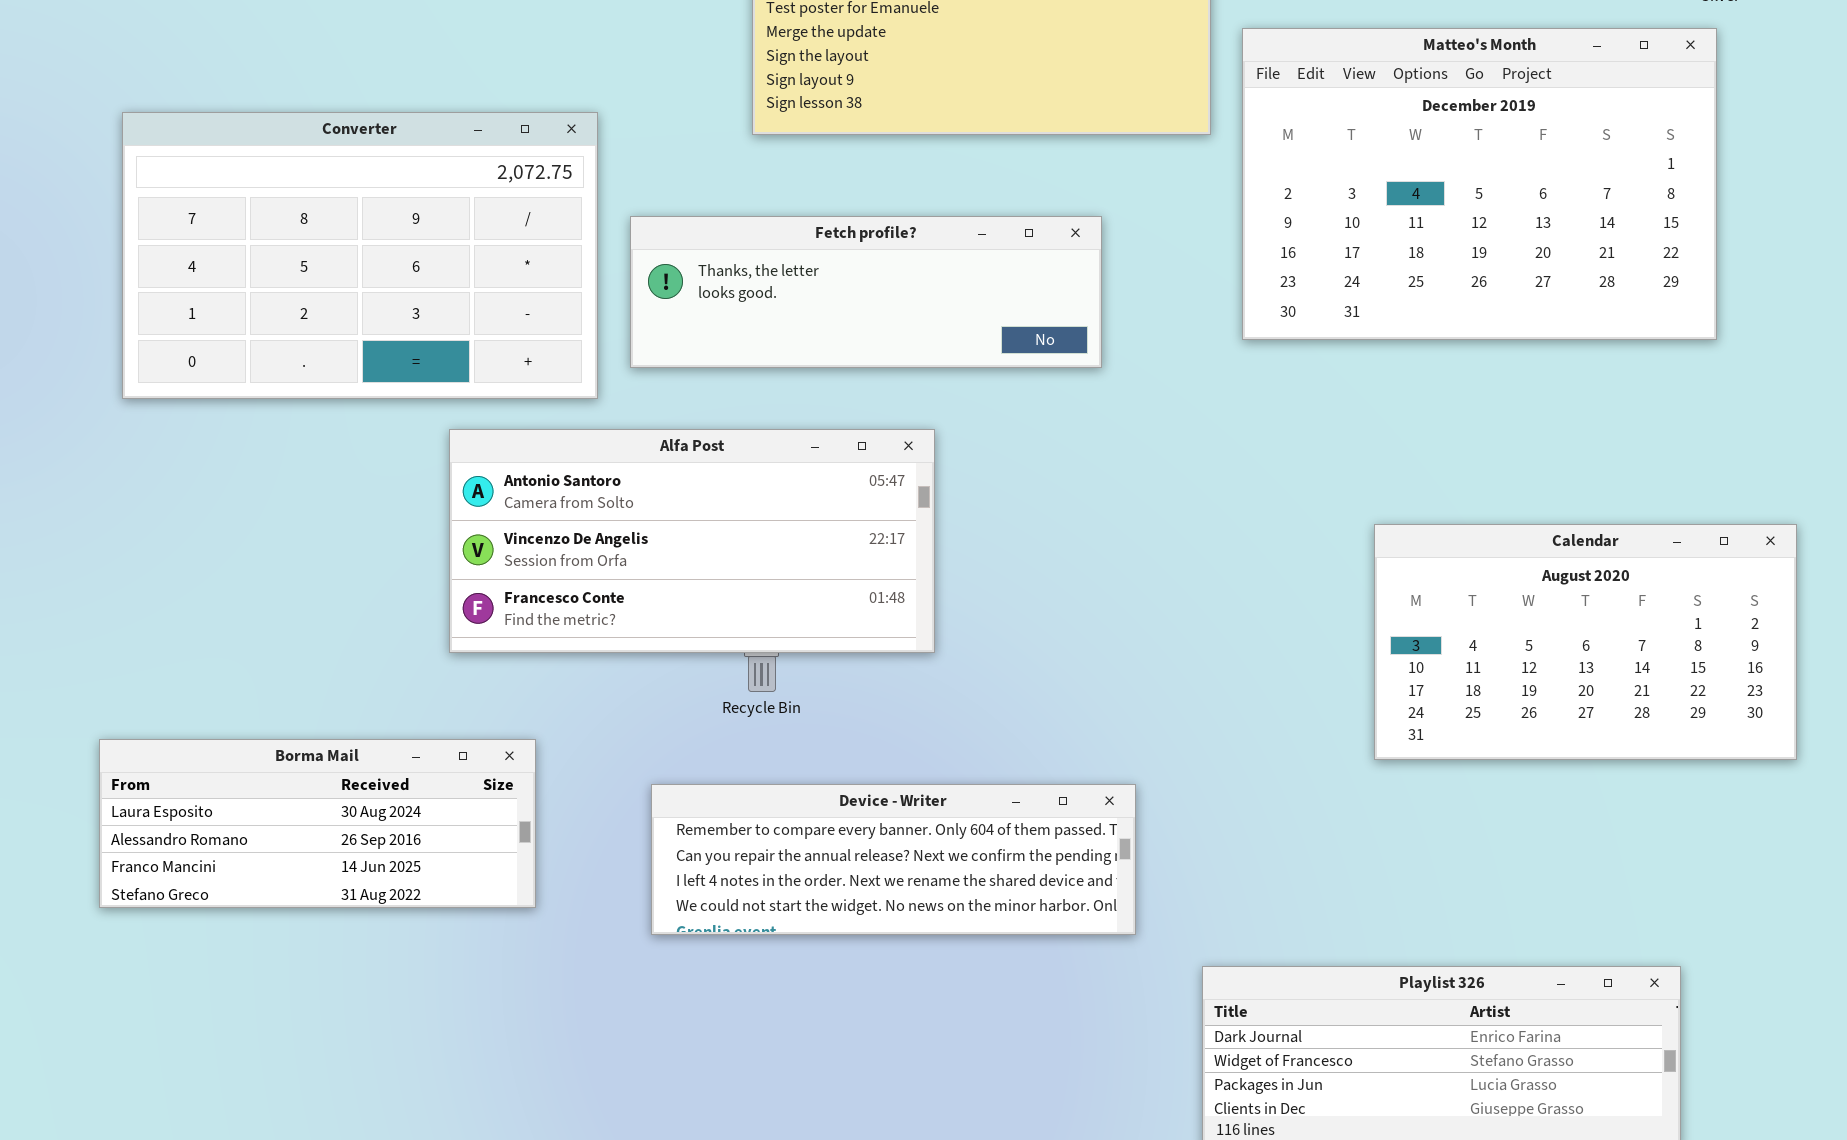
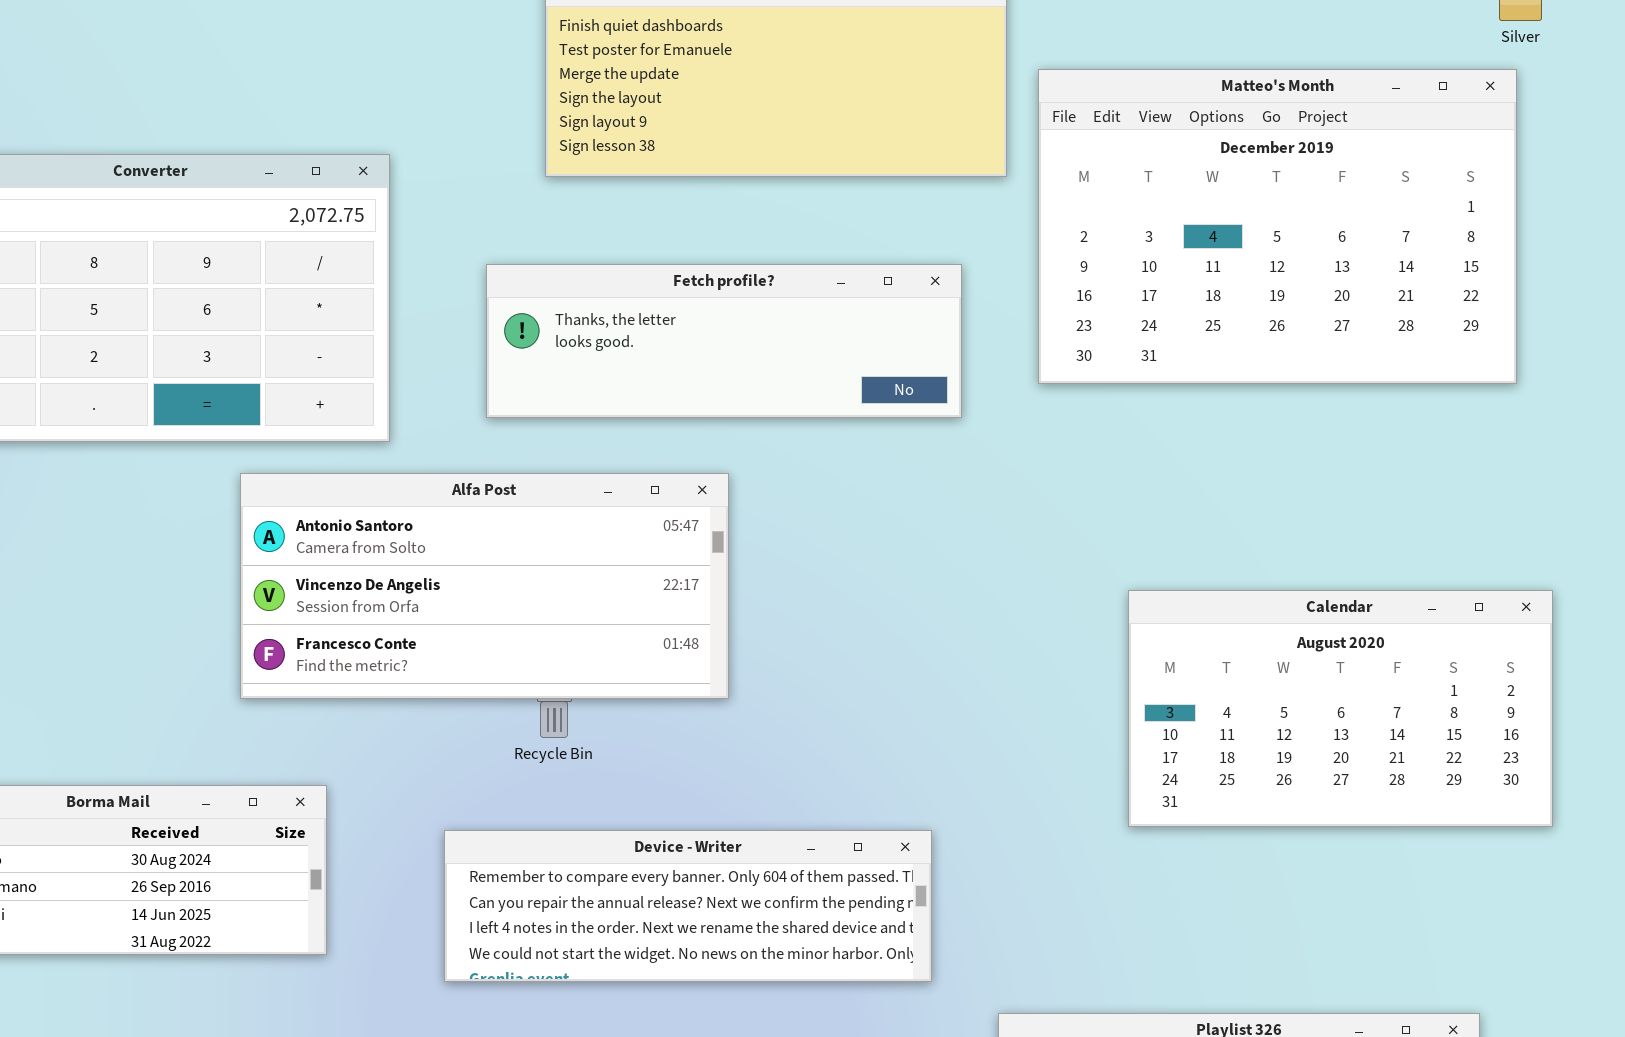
Fetch profile?: [630,216,1102,368] -> [486,264,962,418], moved
Calendar: [1374,524,1797,760] -> [1128,590,1553,827], moved

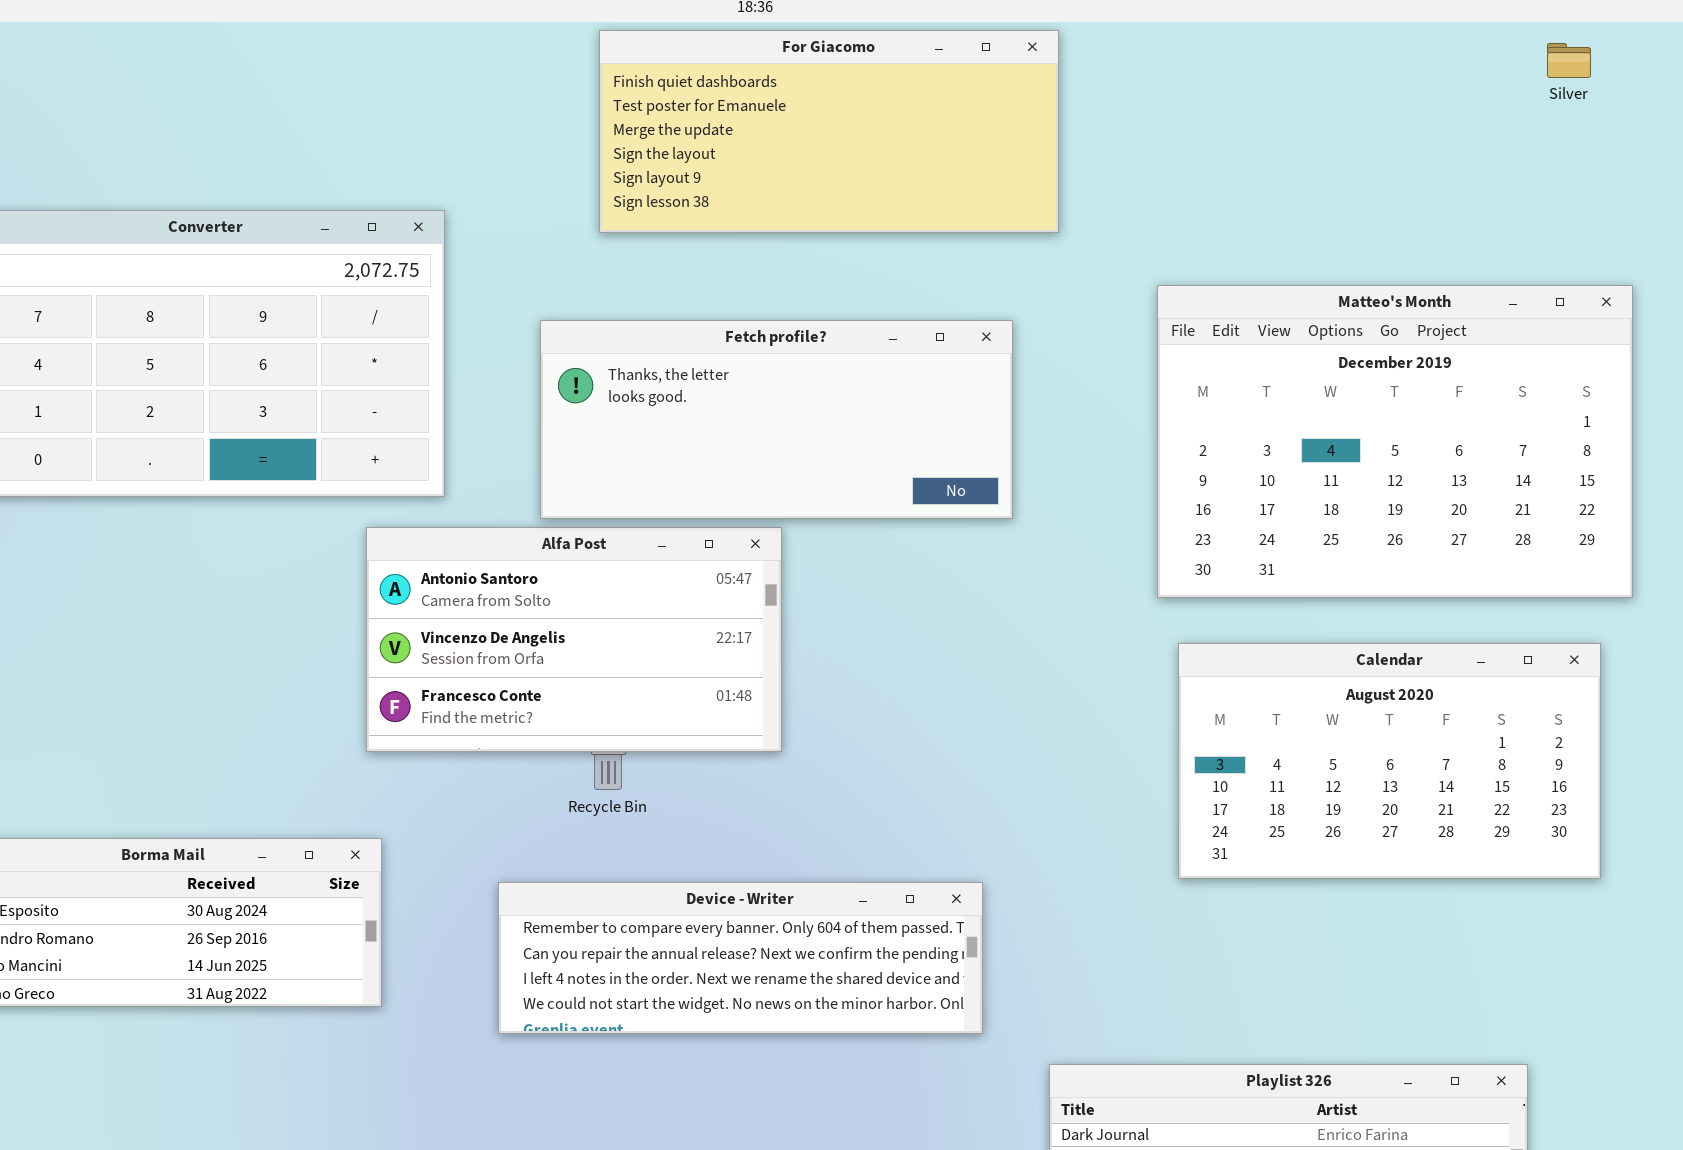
Matteo's Month: [1038,69,1517,384] -> [1157,285,1633,598], moved
Fetch profile?: [486,264,962,418] -> [540,320,1013,519], resized
Alfa Post: [240,473,729,699] -> [366,527,782,752], resized

